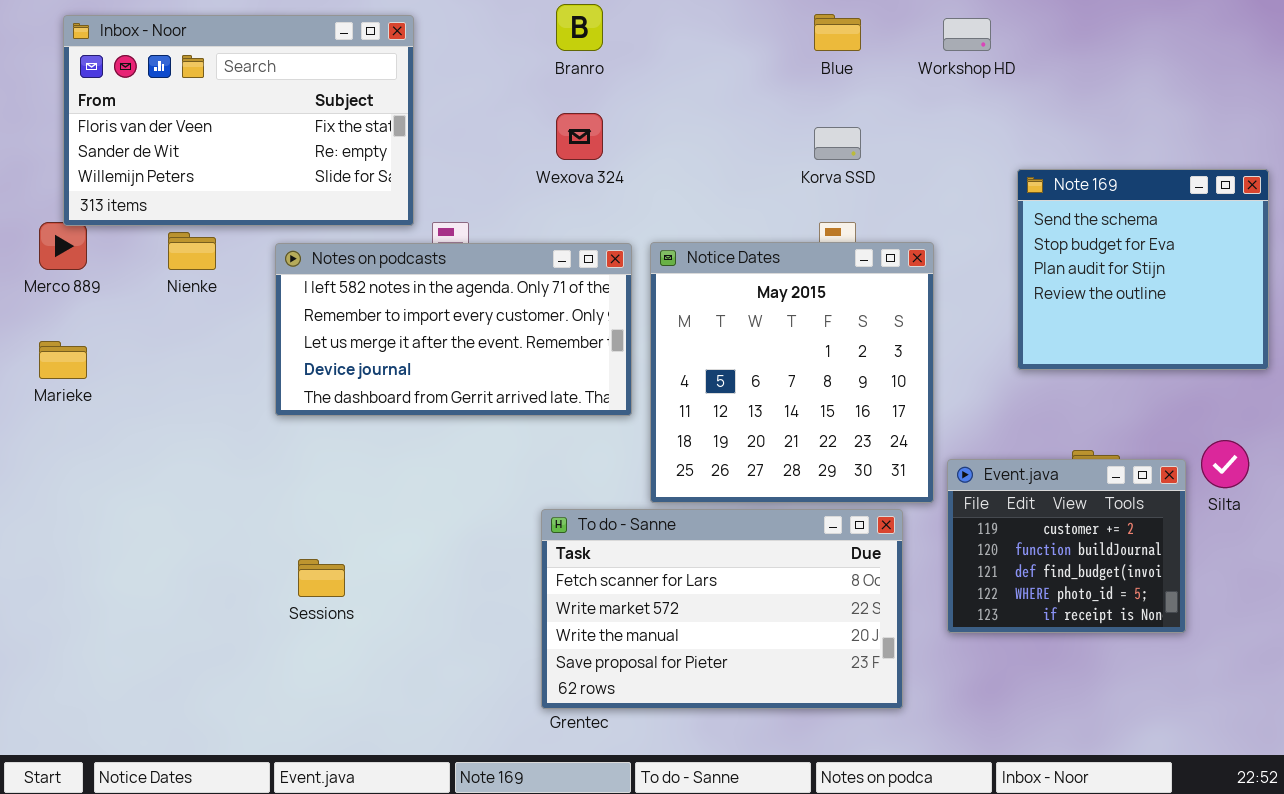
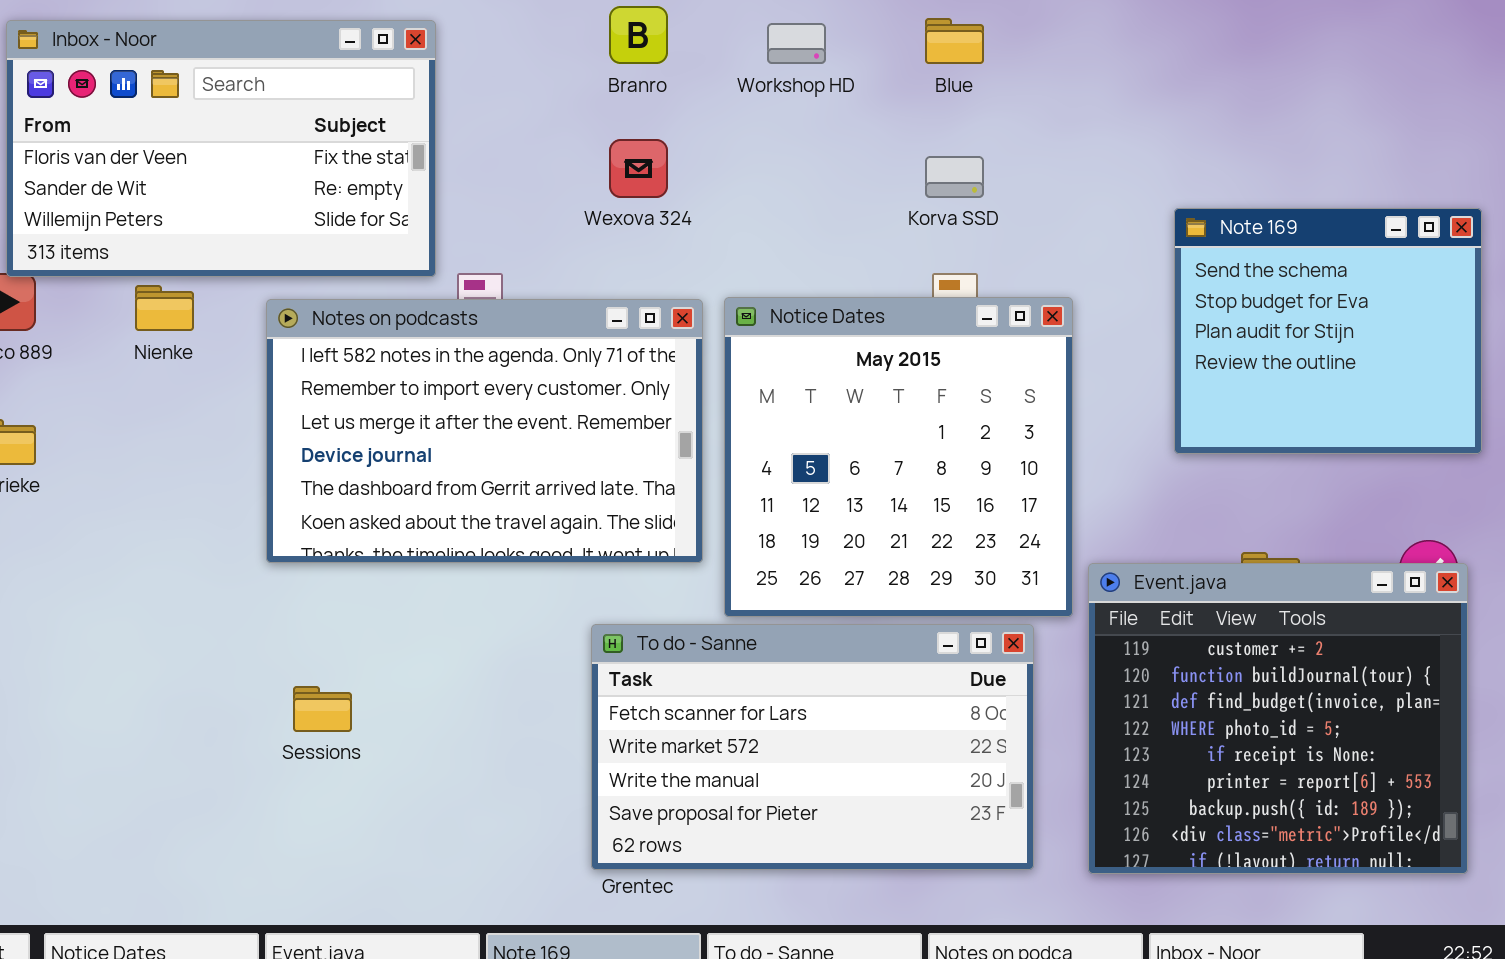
Workshop HD: [943,18,991,51] -> [767,23,826,64], moved
Notes on podcasts: [275,243,632,416] -> [266,299,703,563], resized
Event.java: [947,459,1186,633] -> [1088,563,1468,874], resized

